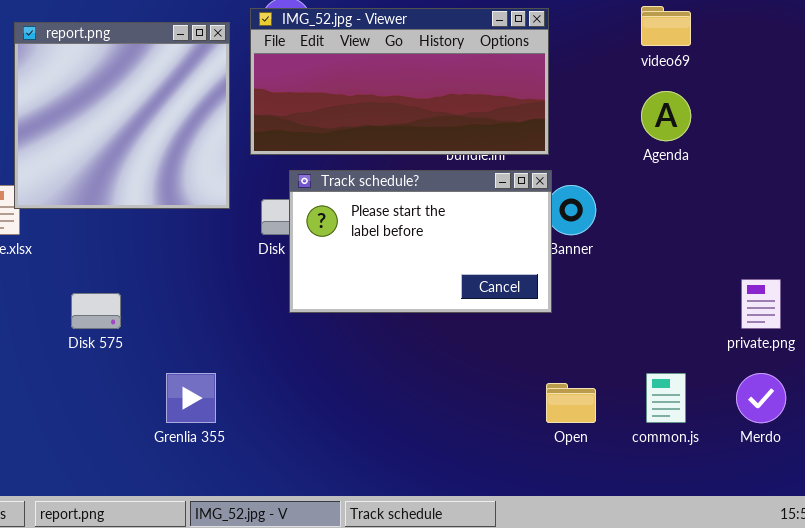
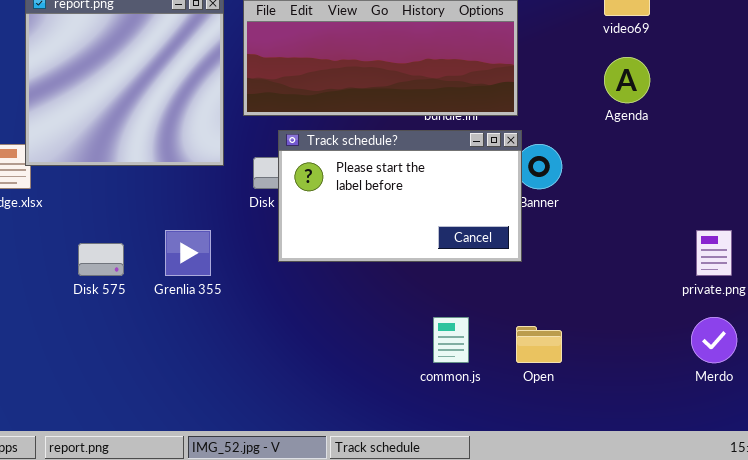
Grenlia 355: [166,373,216,423] -> [165,230,211,276], moved
common.js: [646,373,686,423] -> [433,317,469,363], moved

